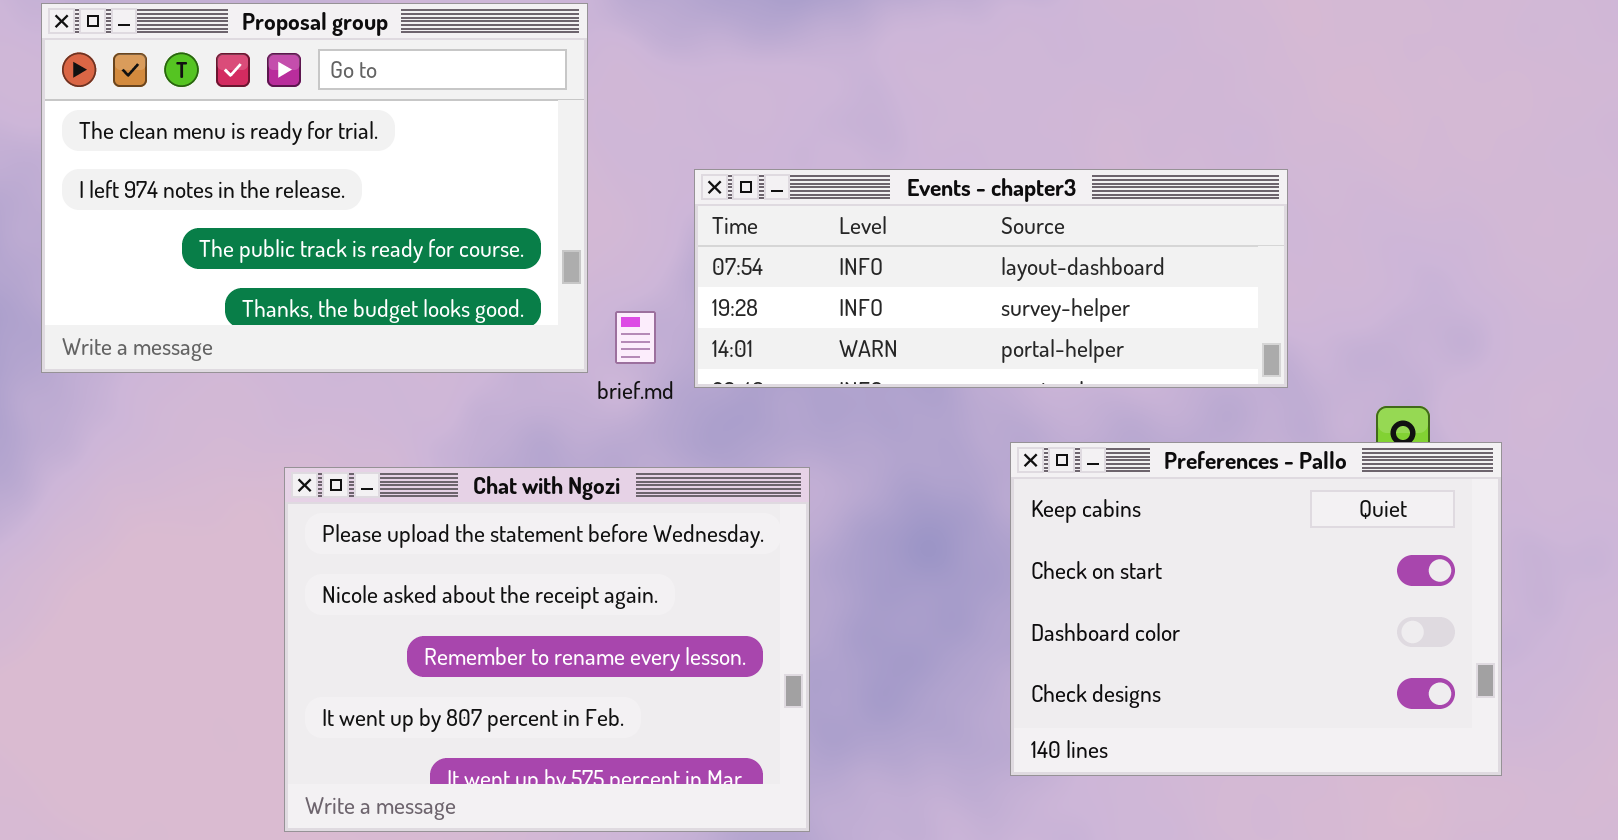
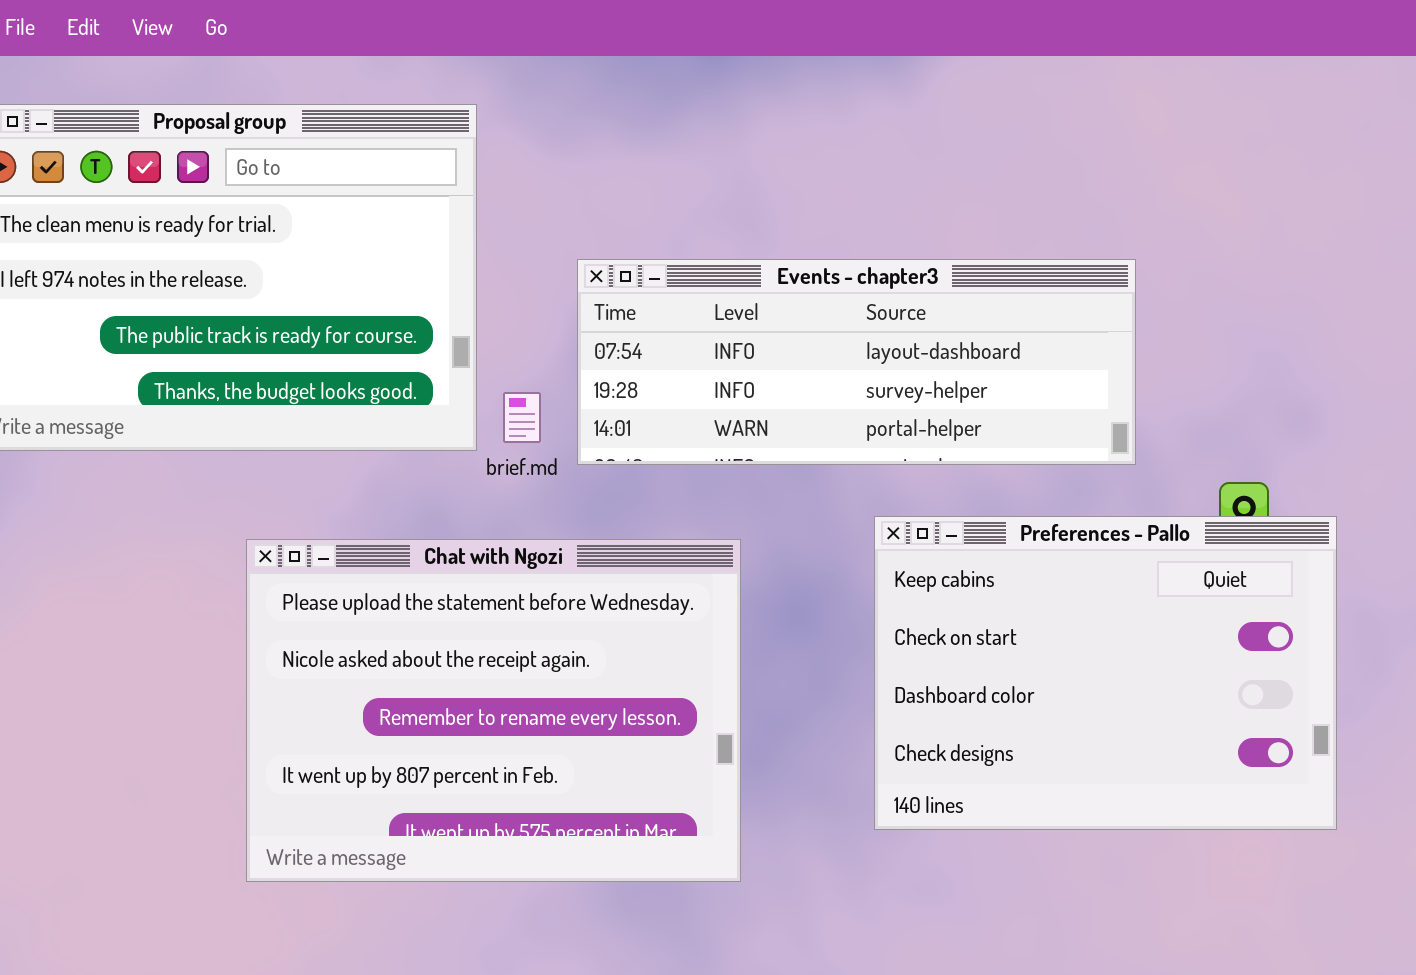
Chat with Ngozi: [284,467,810,832] -> [246,539,741,882], moved

